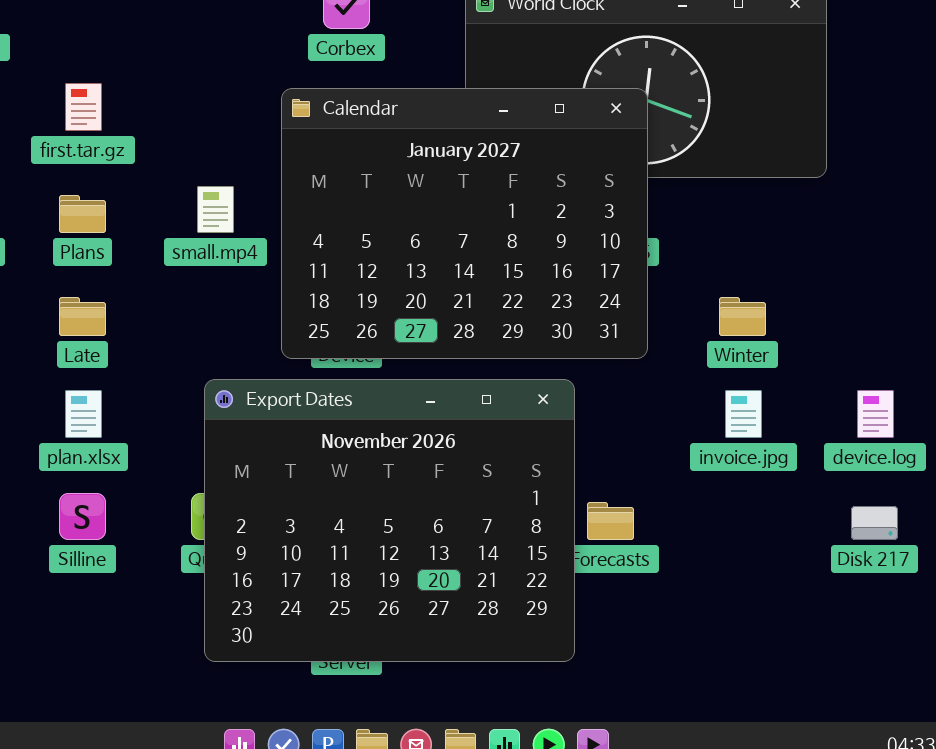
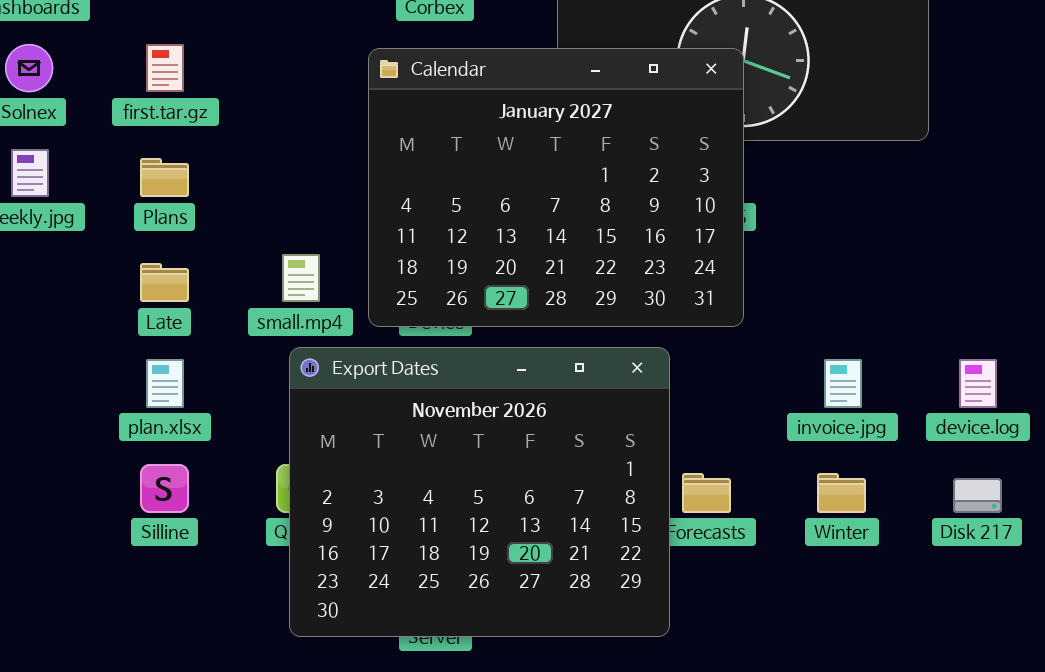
small.mp4: [197,186,234,233] -> [282,254,320,302], moved
Winter: [719,297,766,336] -> [817,473,866,513], moved

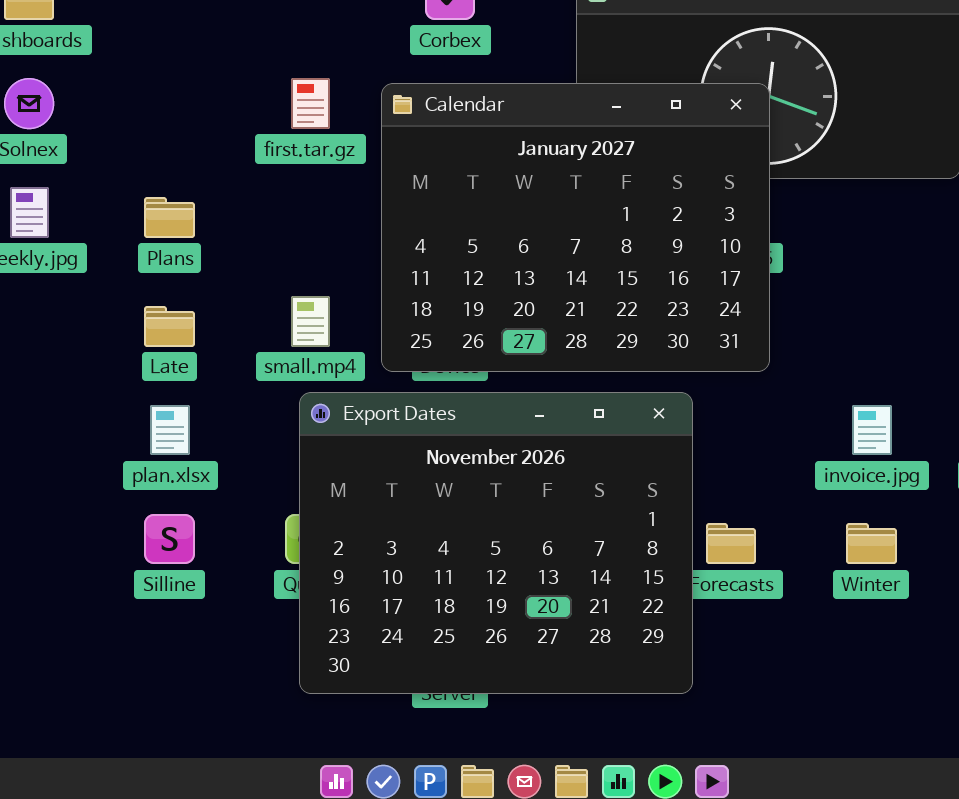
first.tar.gz: [146,44,184,92] -> [291,78,330,129], moved

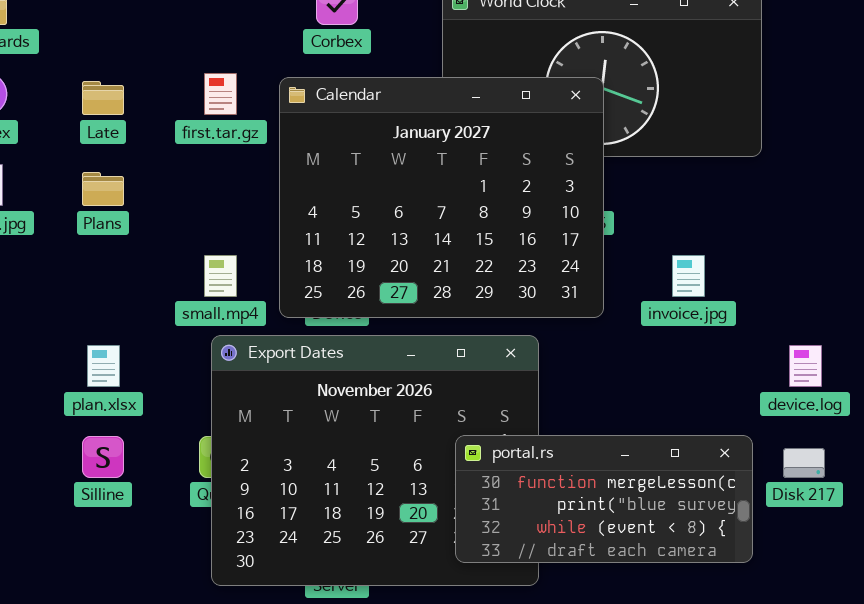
Late: [144,306,195,347] -> [82,81,124,115], moved
invoice.jpg: [852,405,892,455] -> [672,255,705,297], moved
portal.rs: none -> [455,435,753,563], opened

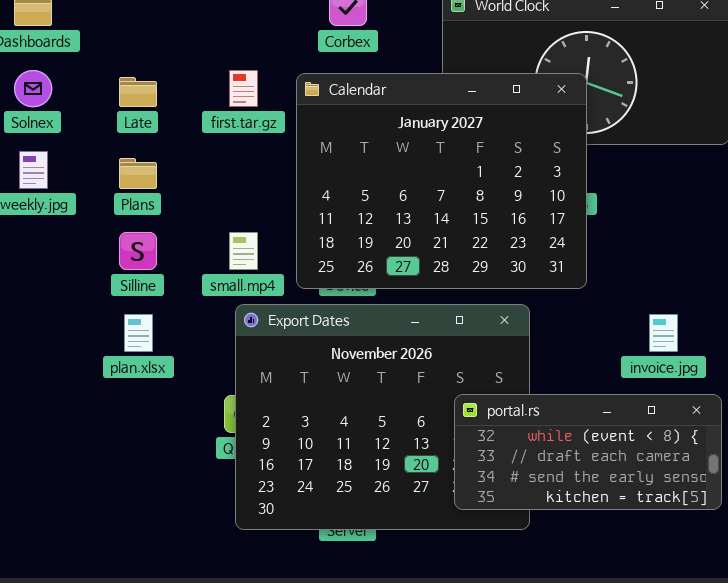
invoice.jpg: [672,255,705,297] -> [649,314,678,352], moved
portal.rs: [455,435,753,563] -> [454,394,722,510], scrolled down 2 rows
Silline: [82,436,124,478] -> [119,232,157,270], moved

